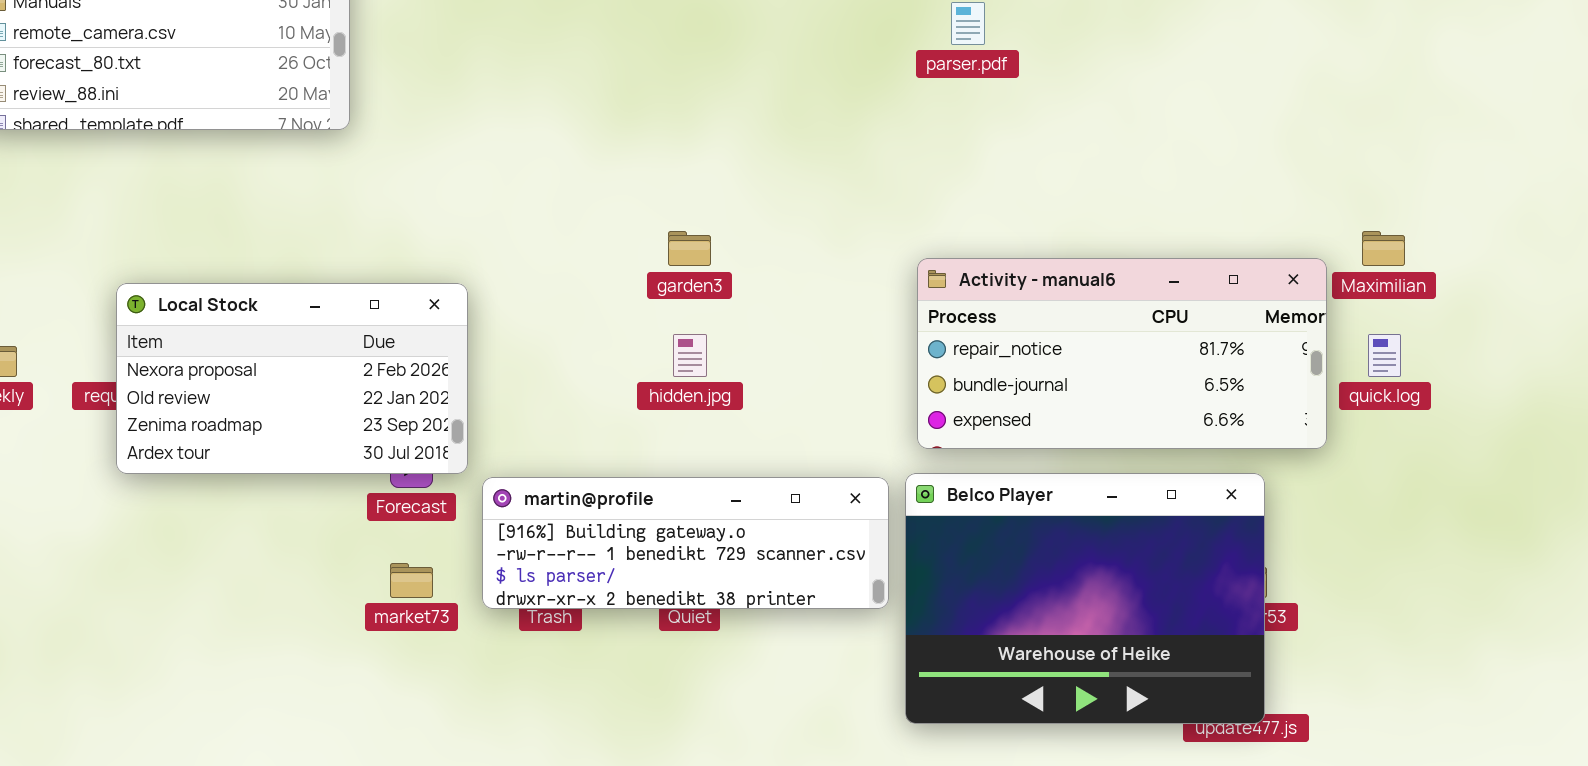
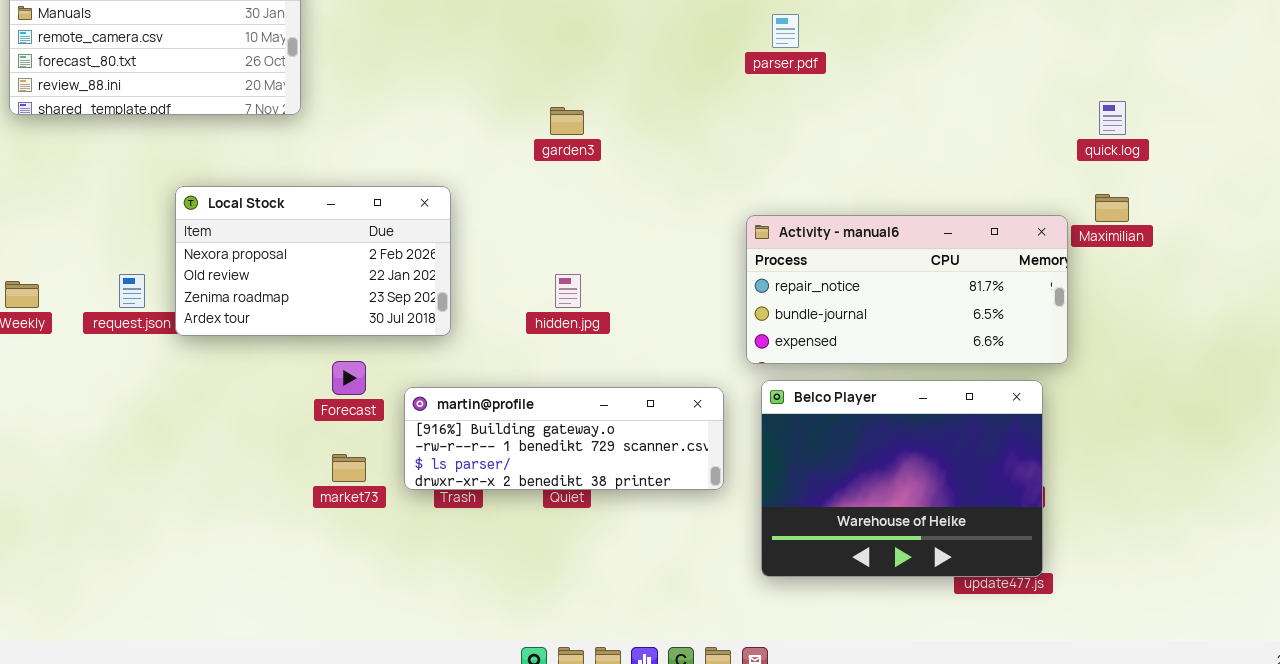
garden3: [668,231,711,266] -> [550,107,584,135], moved
Local Stock: [116,283,468,474] -> [175,186,451,336], moved
quick.log: [1368,334,1401,377] -> [1099,101,1126,135], moved
Belco Player: [905,473,1265,724] -> [761,380,1043,577], moved

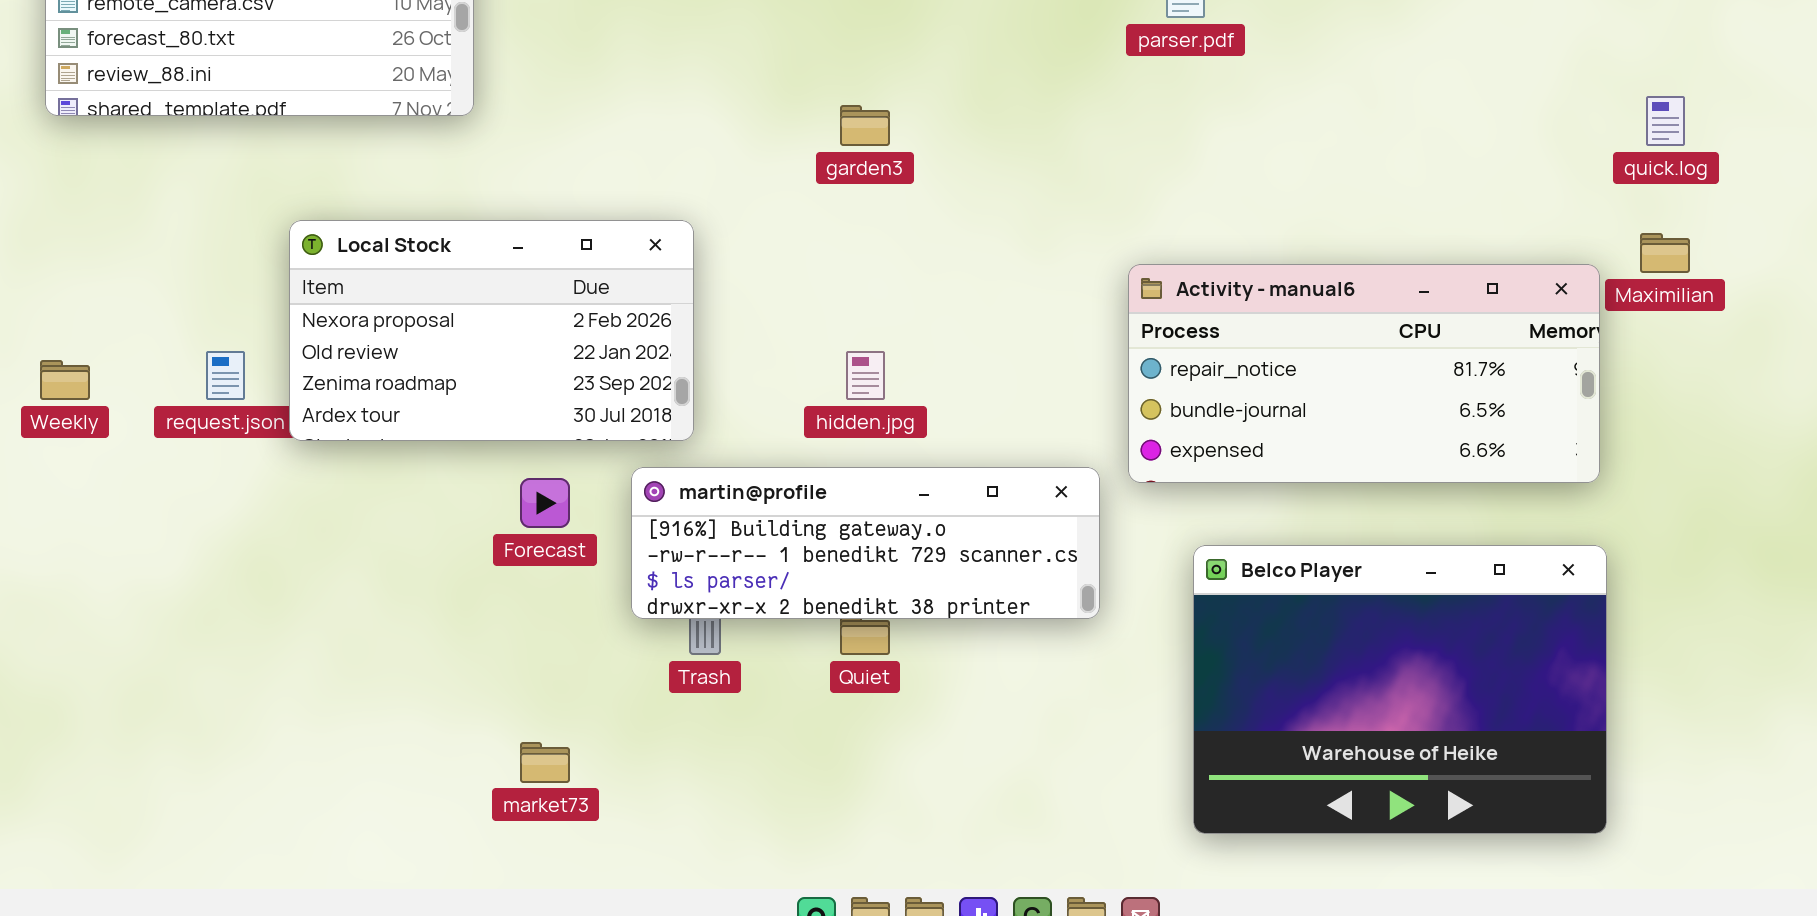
Belco Player: [761,380,1043,577] -> [1193,545,1607,834], moved
martin@profile: [404,387,724,490] -> [631,467,1100,619], moved
market73: [332,454,366,482] -> [520,742,570,783], moved

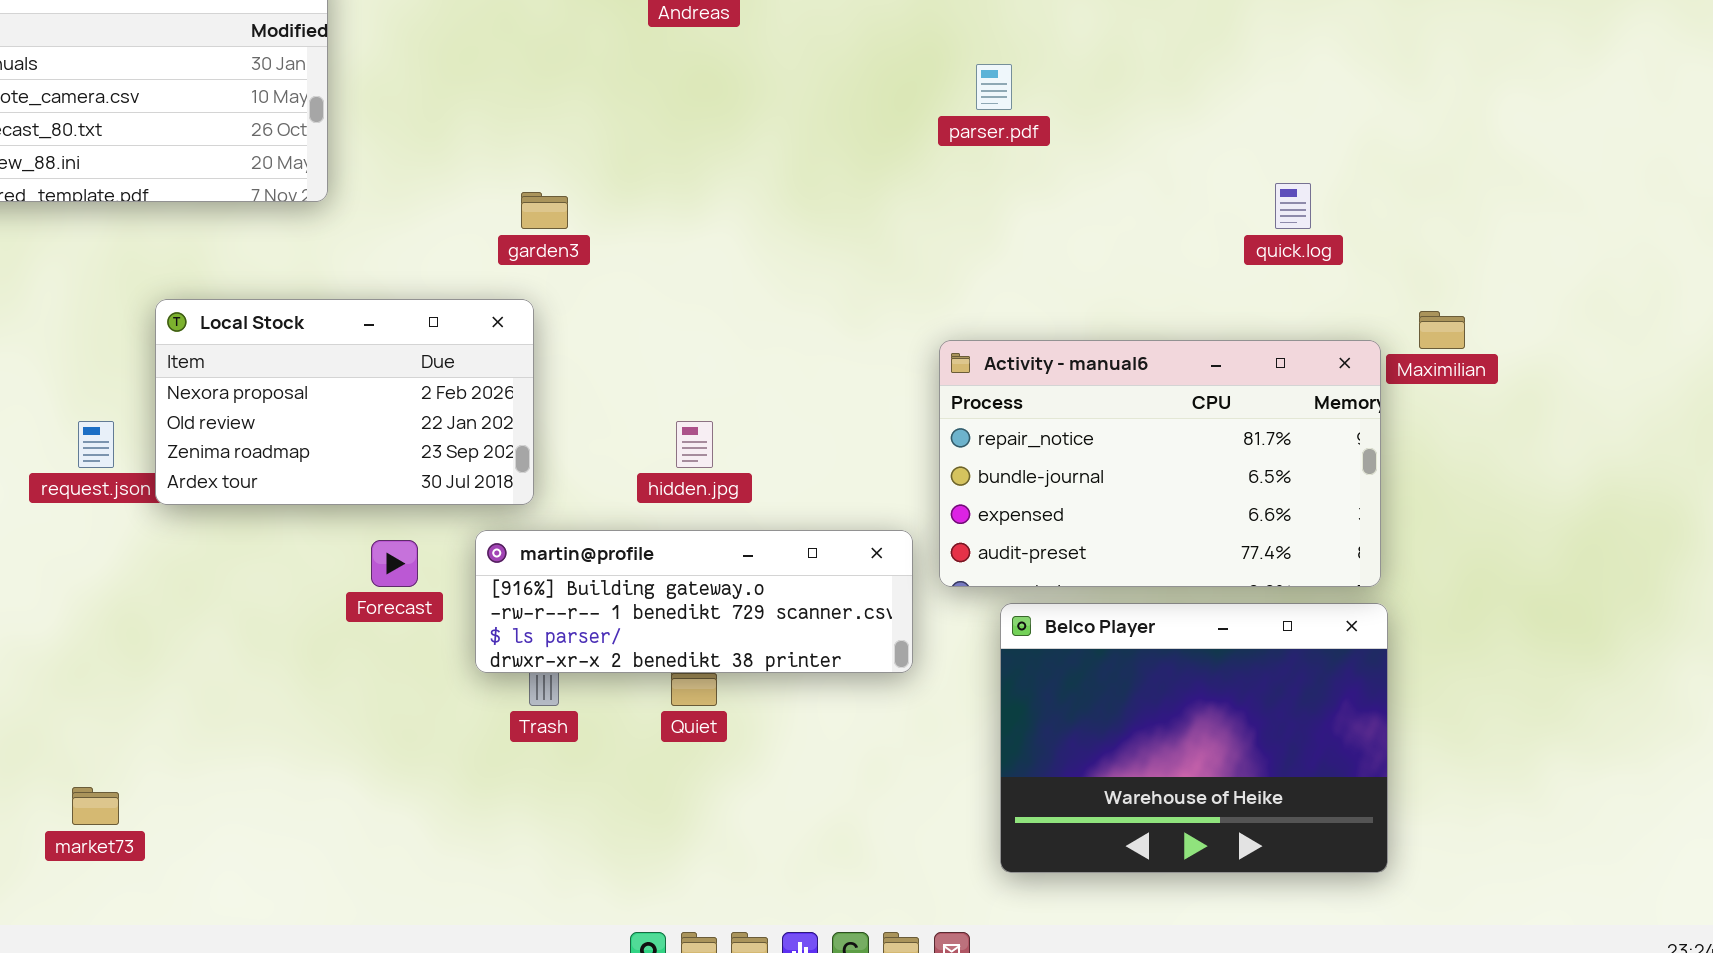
quick.log: [1646,96,1685,146] -> [1275,183,1311,229], moved
garden3: [840,105,890,146] -> [521,192,568,229], moved
Activity - manual6: [1128,264,1600,483] -> [939,340,1381,587], resized
market73: [520,742,570,783] -> [72,787,119,825], moved

